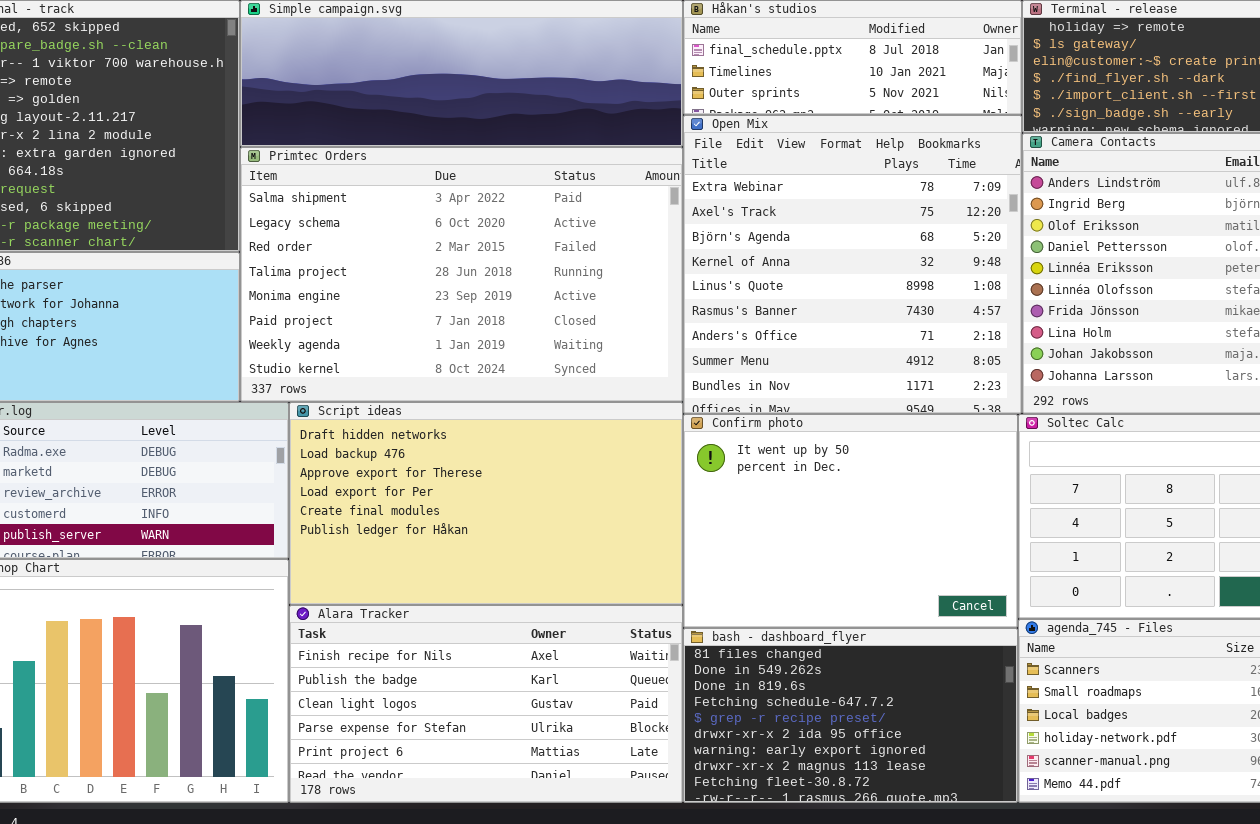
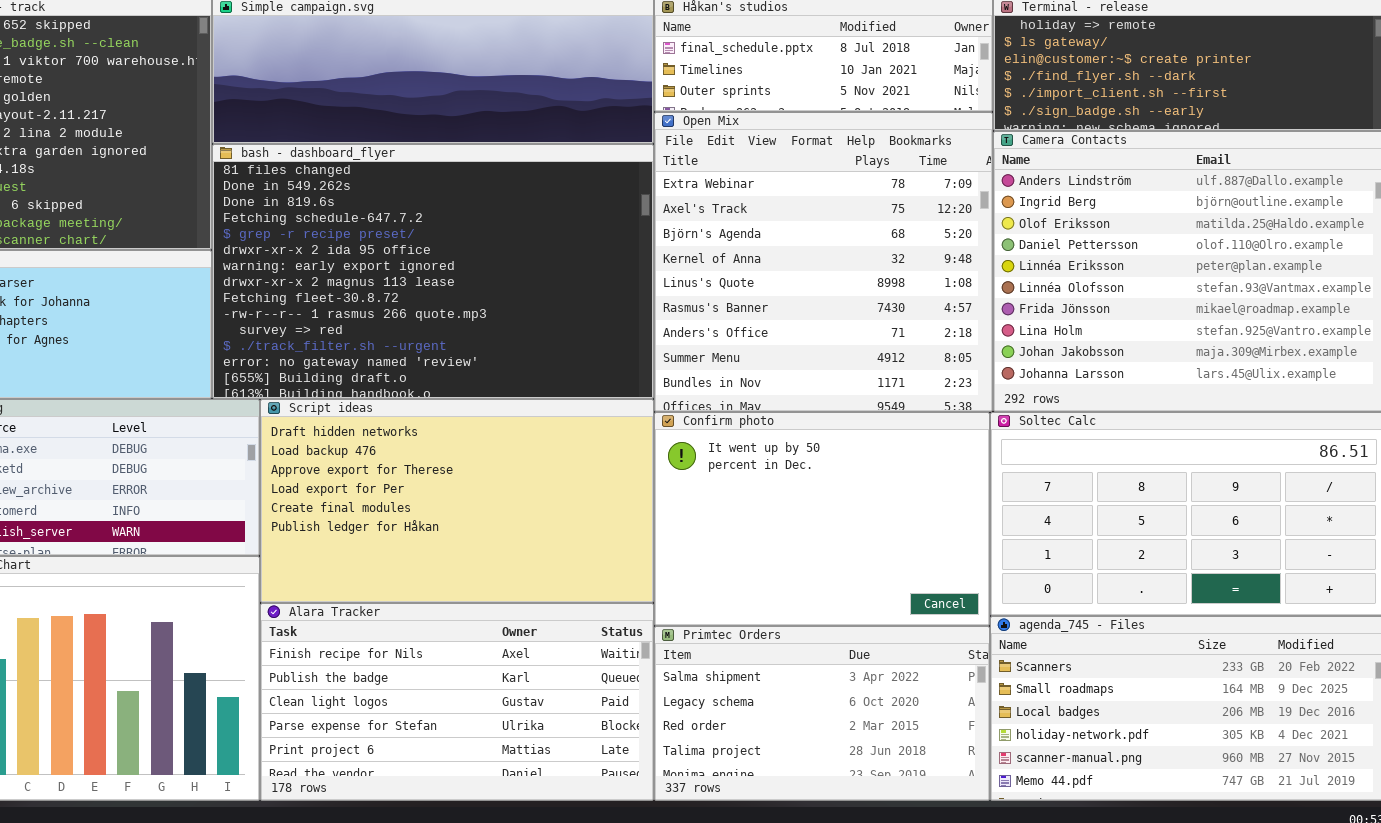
Primtec Orders: [240,147,683,402] -> [654,626,990,801], moved, resized
bash - dashboard_flyer: [683,628,1018,803] -> [212,144,654,399], moved, resized

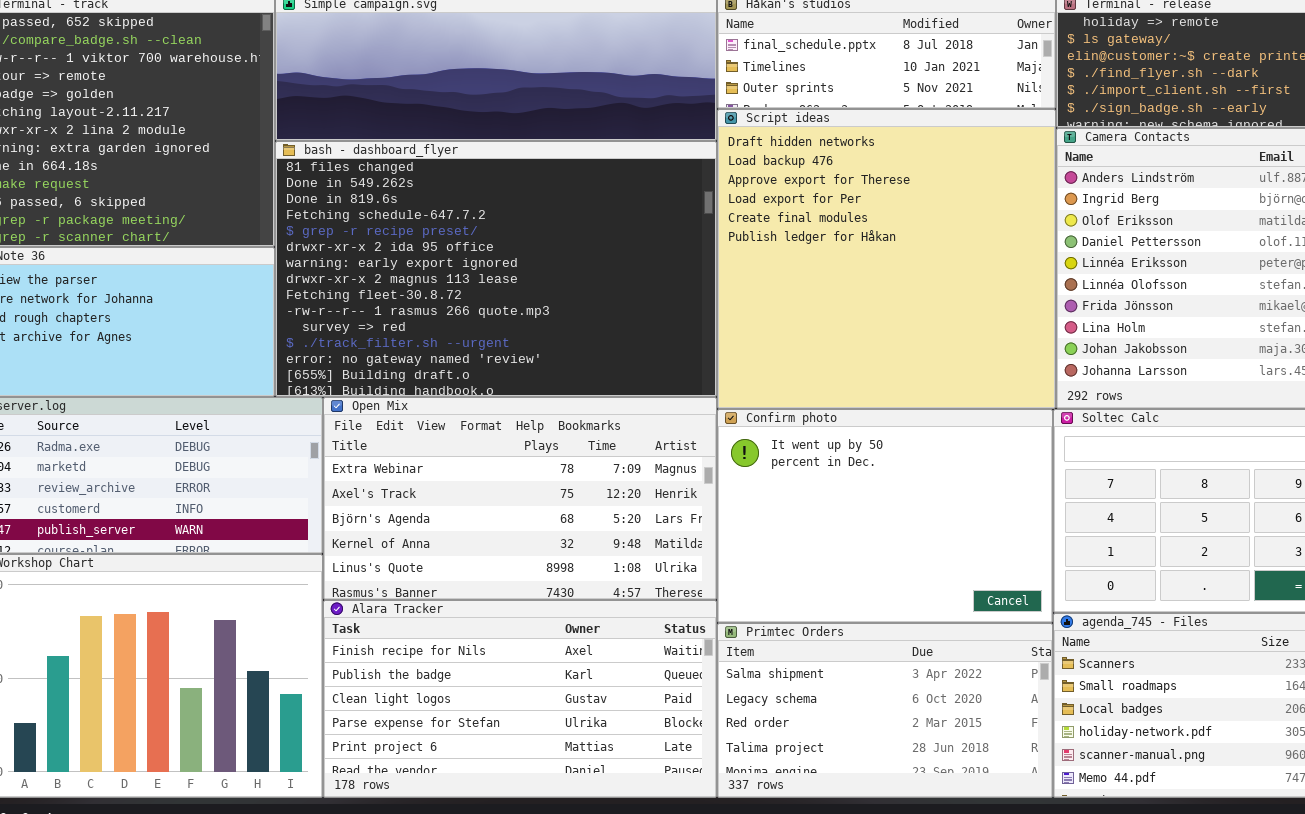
Open Mix: [654,112,993,412] -> [323,397,717,600], moved, resized
Script ideas: [260,399,654,603] -> [717,109,1056,409], moved, resized

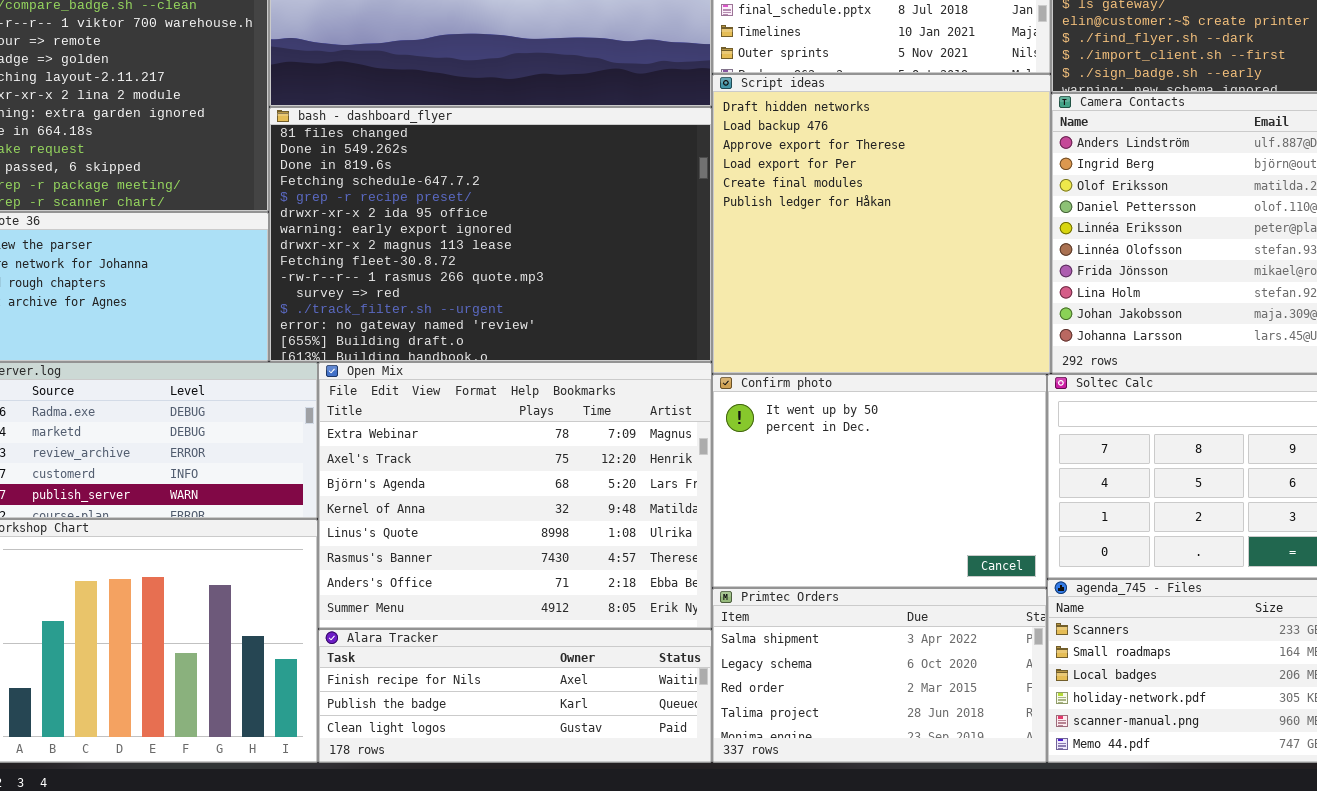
Open Mix: [323,397,717,600] -> [318,362,712,629], resized
Alara Tracker: [323,600,717,798] -> [318,629,712,763], resized

